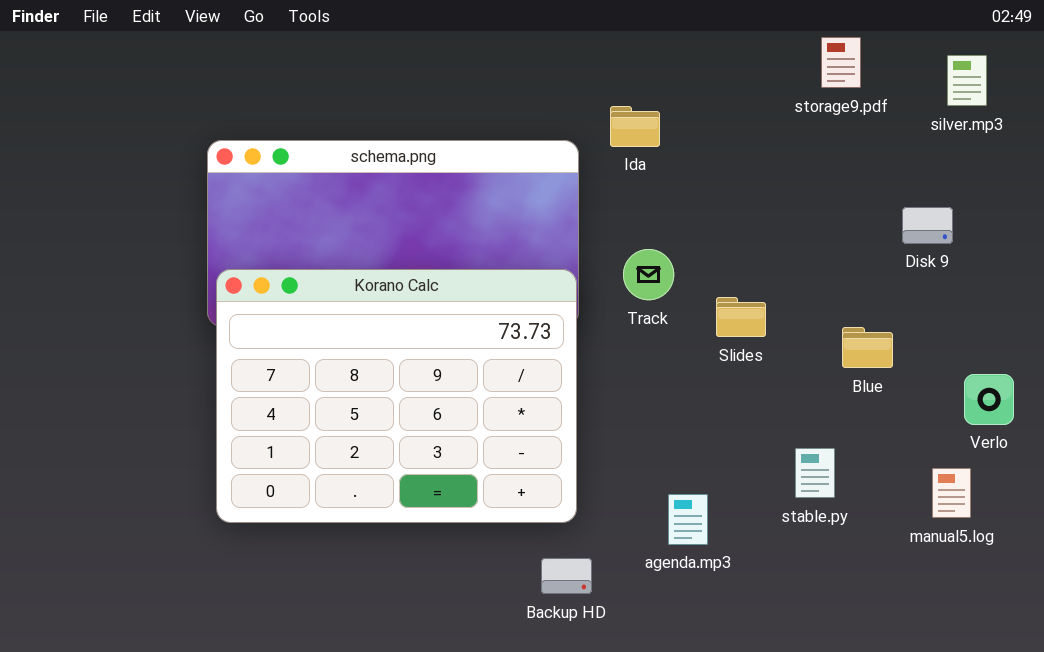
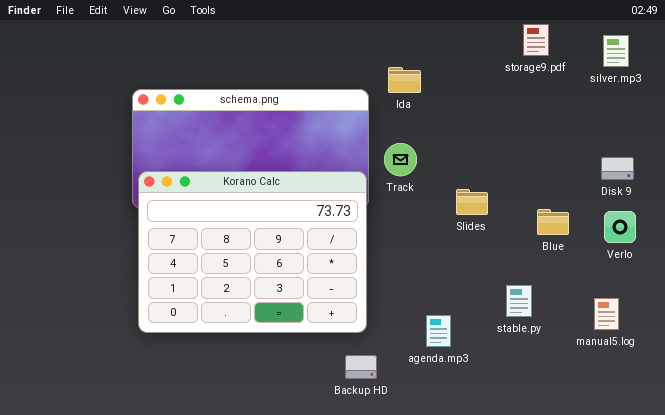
Disk 9: [902,207,953,244] -> [601,157,634,180], moved
Track: [623,249,674,300] -> [384,143,417,176], moved
Verlo: [964,374,1014,425] -> [604,211,636,243], moved

